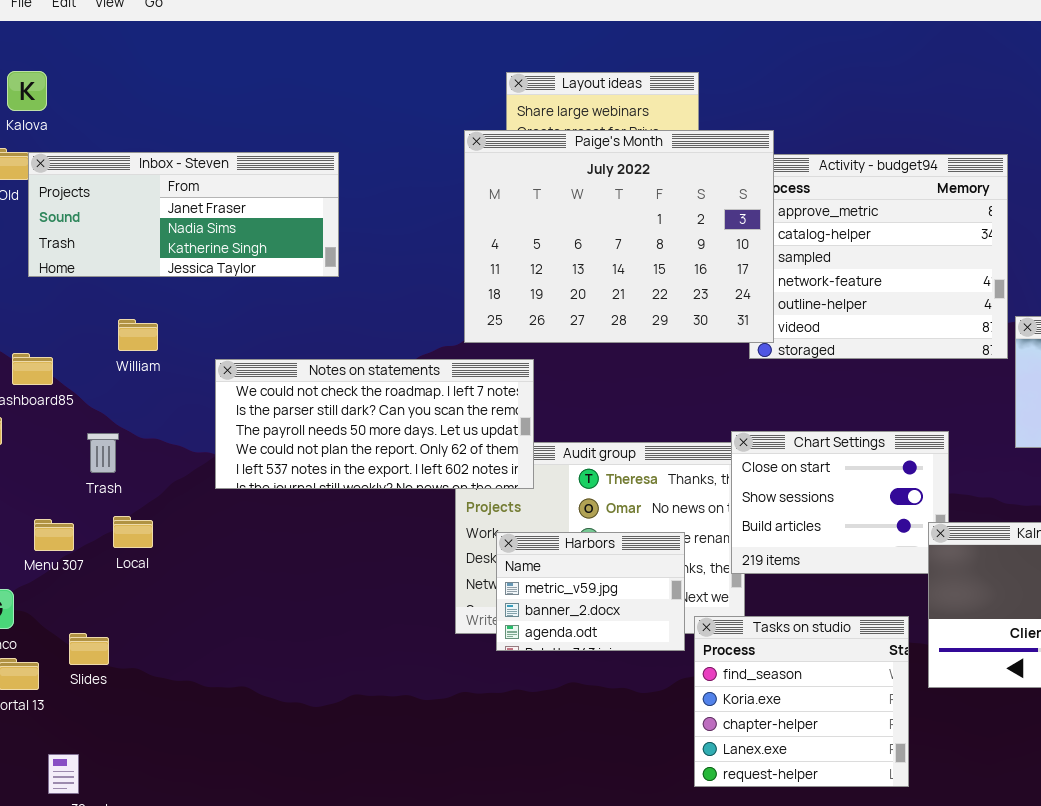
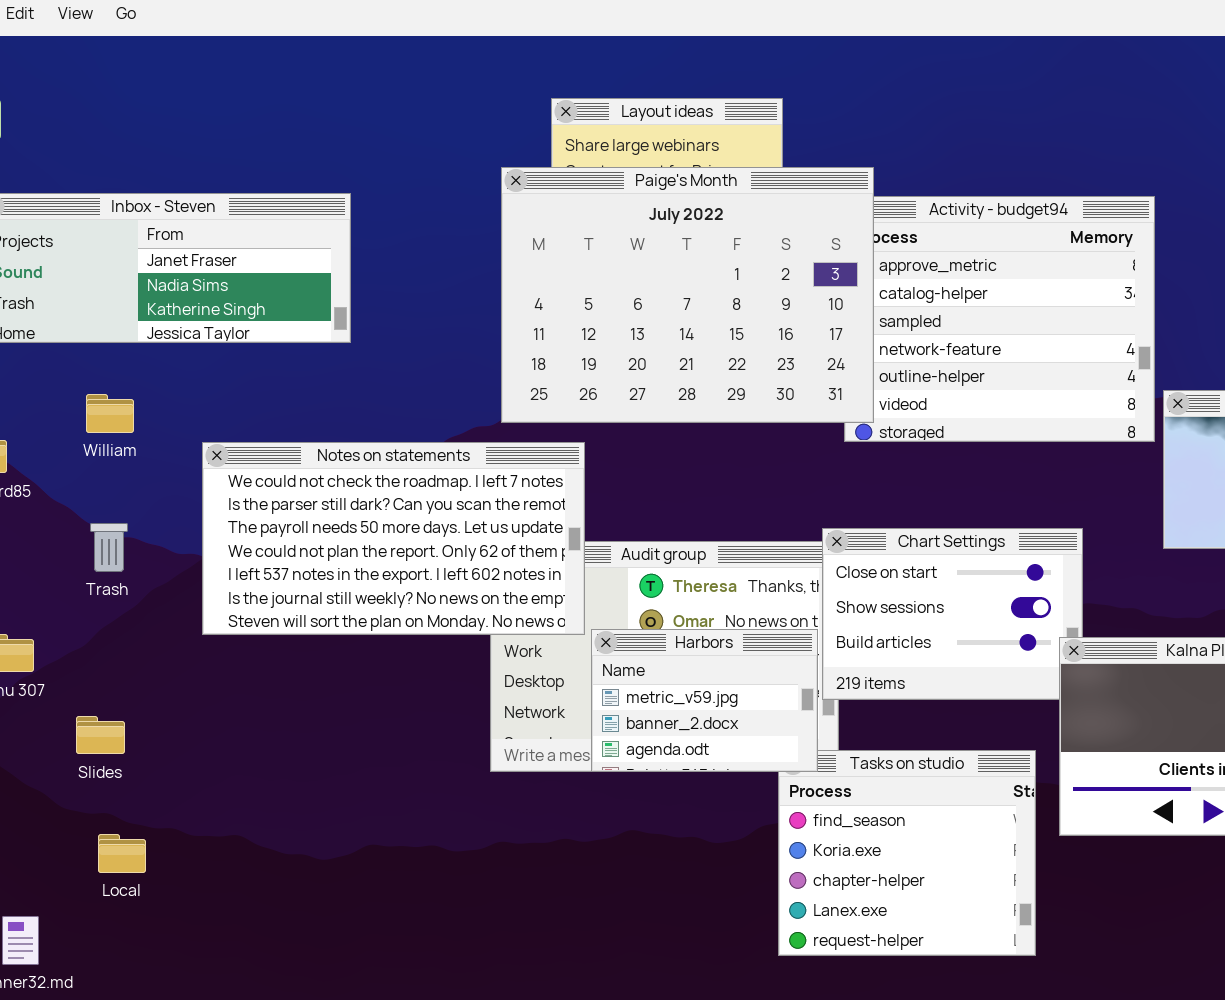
Notes on statements: [215,359,534,489] -> [202,442,585,635], resized
Trash: [87,433,119,473] -> [90,523,128,572], moved
Local: [113,516,153,548] -> [98,834,146,873], moved
Harbors: [496,532,685,651] -> [591,629,818,772], moved
Slides: [69,633,109,665] -> [76,716,125,754], moved

